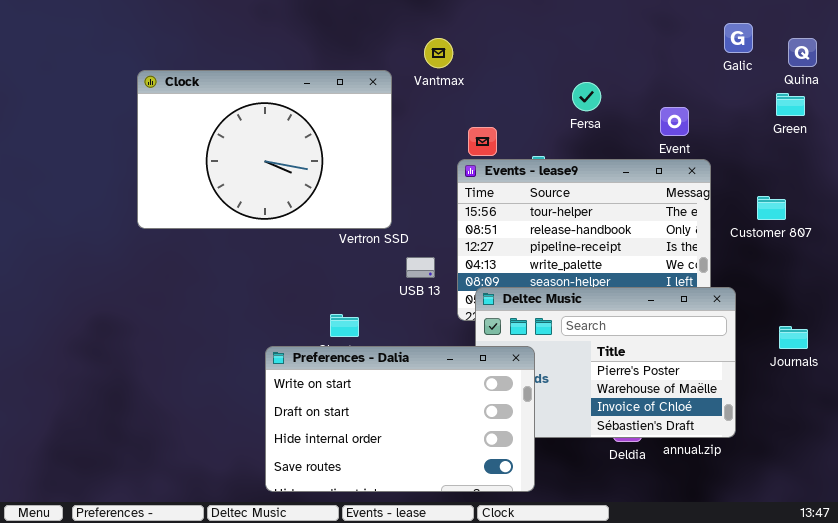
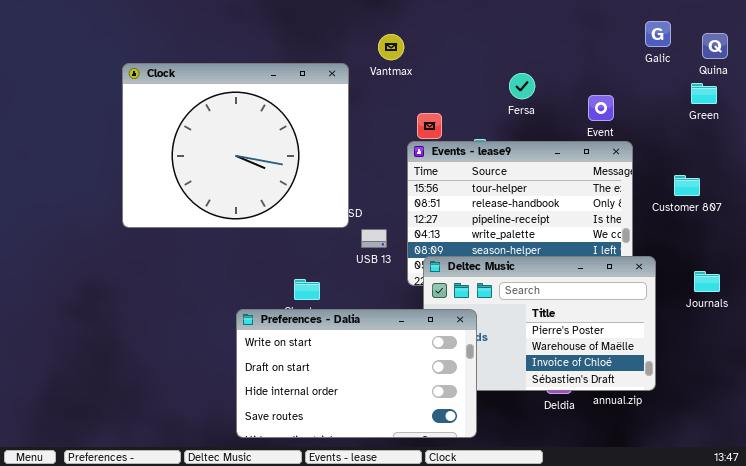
Clock: [137,70,392,229] -> [122,63,349,228], resized
Journals: [779,326,808,349] -> [694,271,720,292], moved

